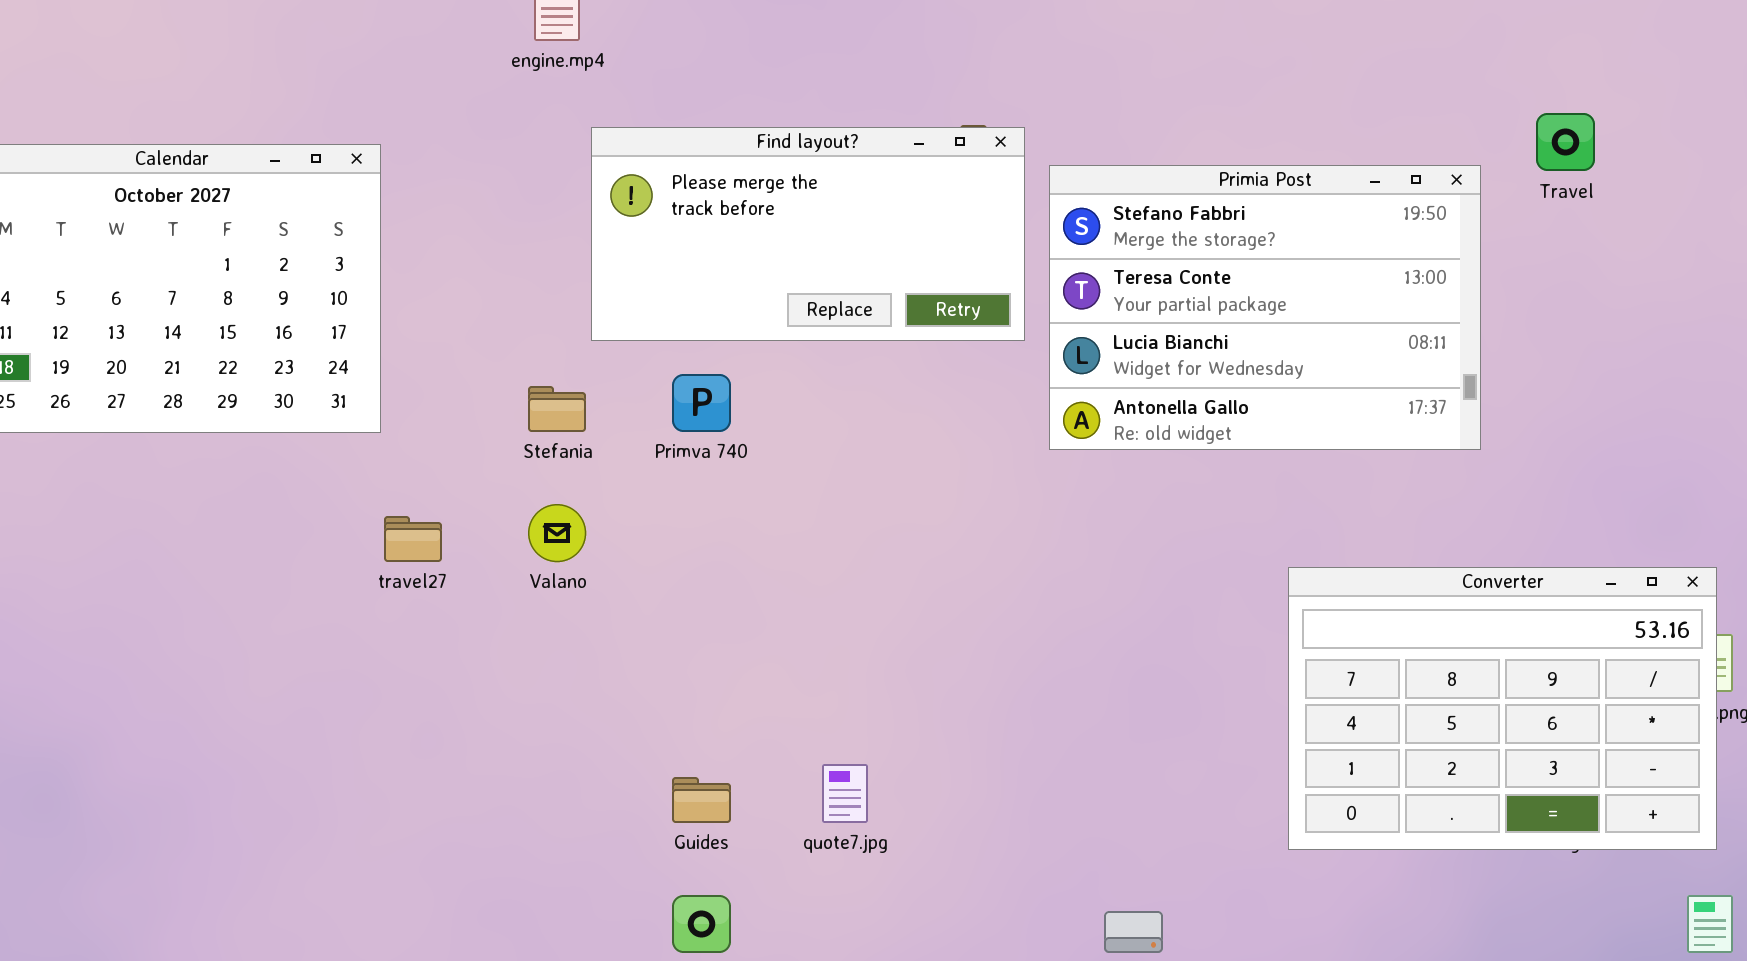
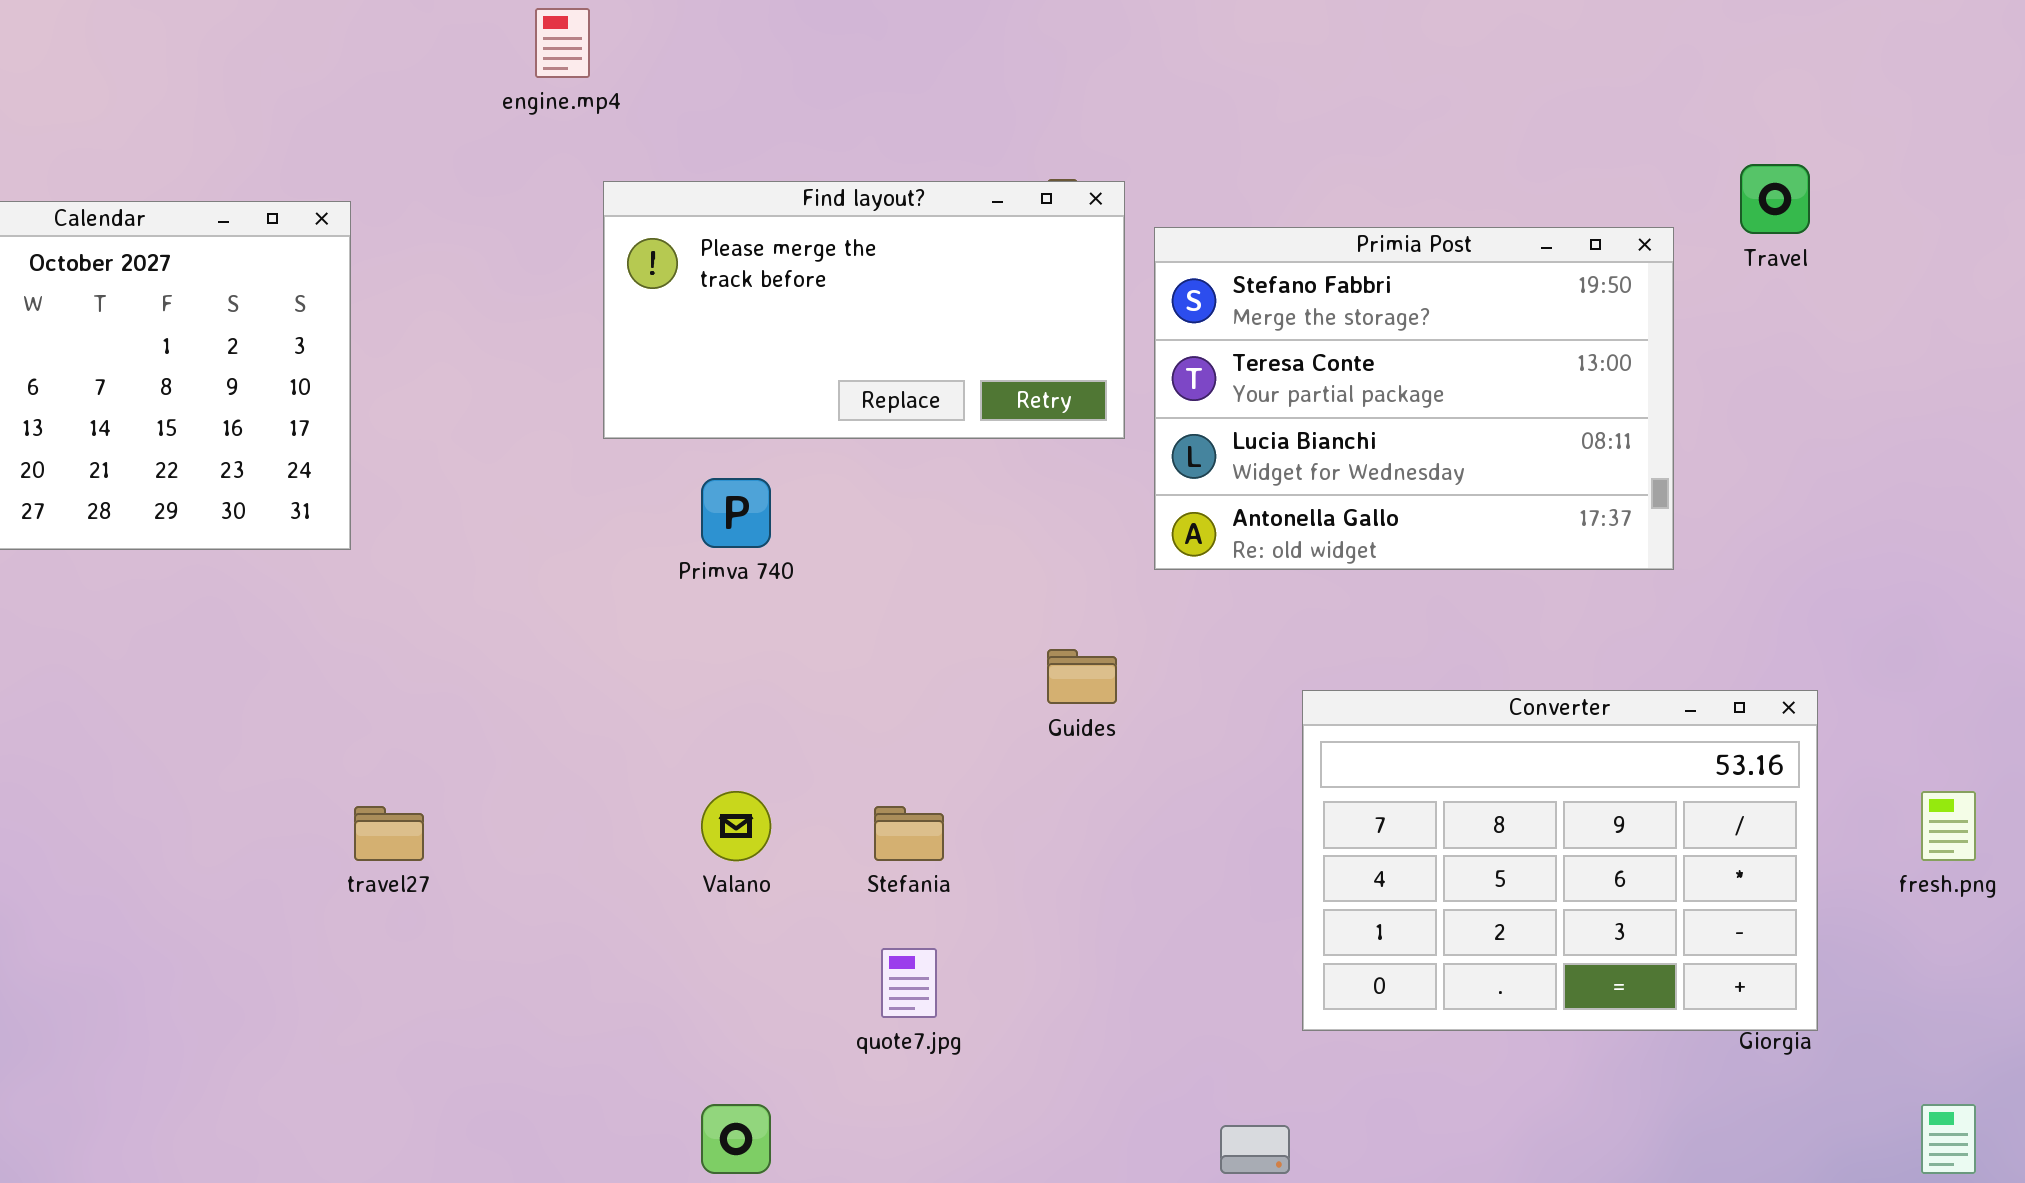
Stefania: [528,386,586,432] -> [874,806,944,861], moved
Valano: [528,504,586,562] -> [701,791,771,861], moved
travel27: [384,516,442,562] -> [354,806,424,861], moved
Converter: [1288,567,1717,850] -> [1302,690,1818,1031], moved
Guides: [672,777,731,823] -> [1047,649,1117,704], moved

